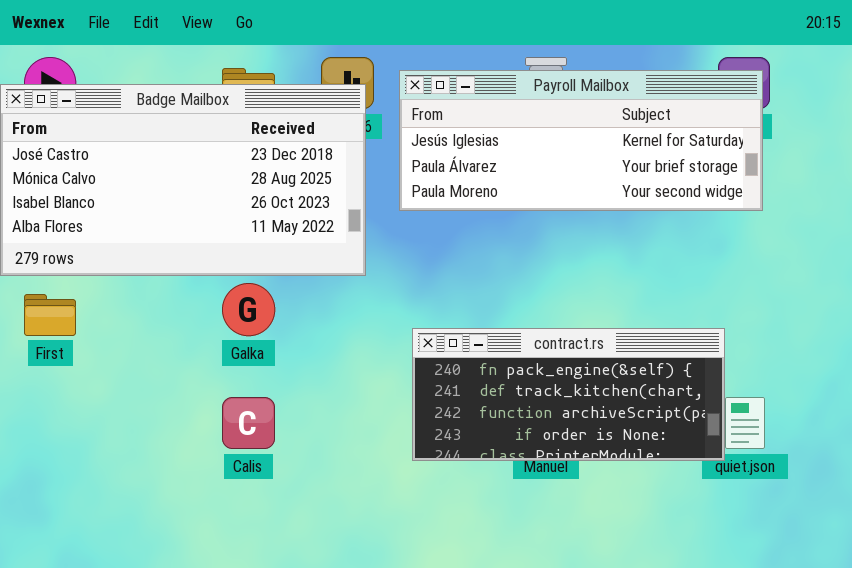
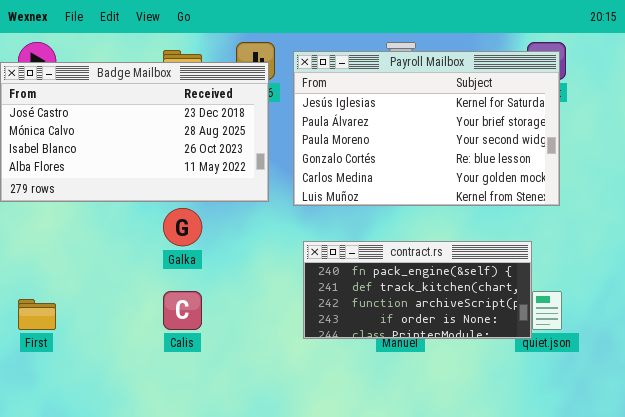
Payroll Mailbox: [399,70,763,211] -> [293,51,560,206], resized
First: [24,294,76,336] -> [18,299,56,330], moved

